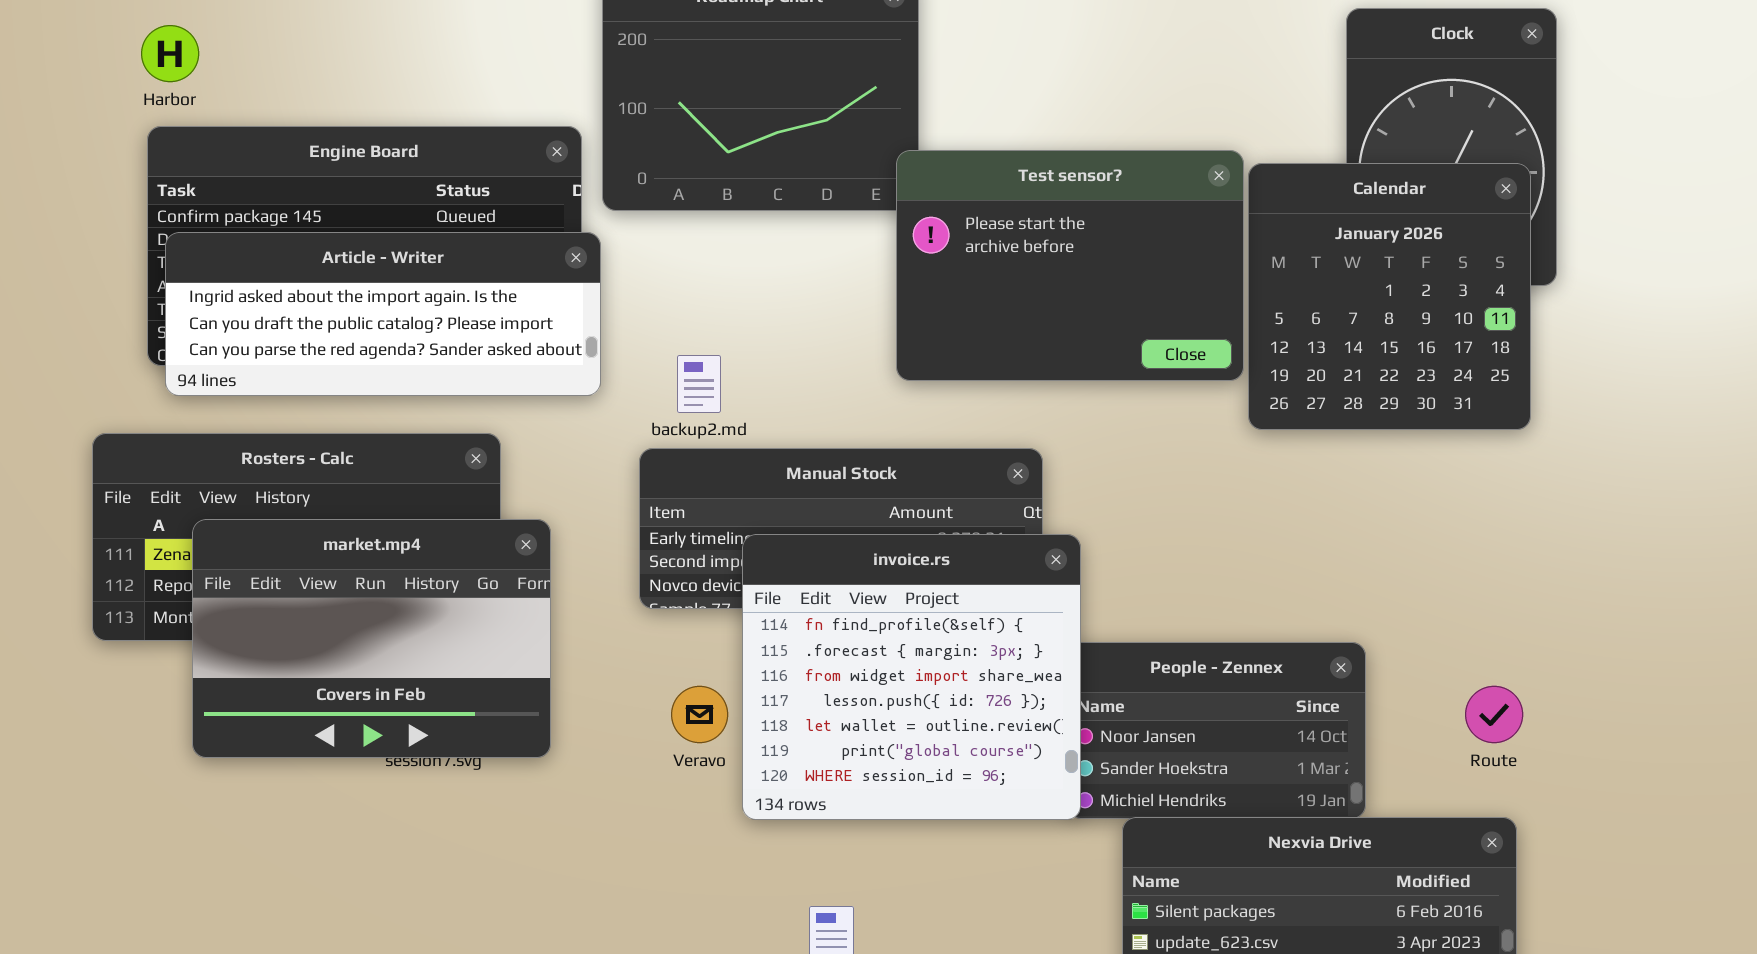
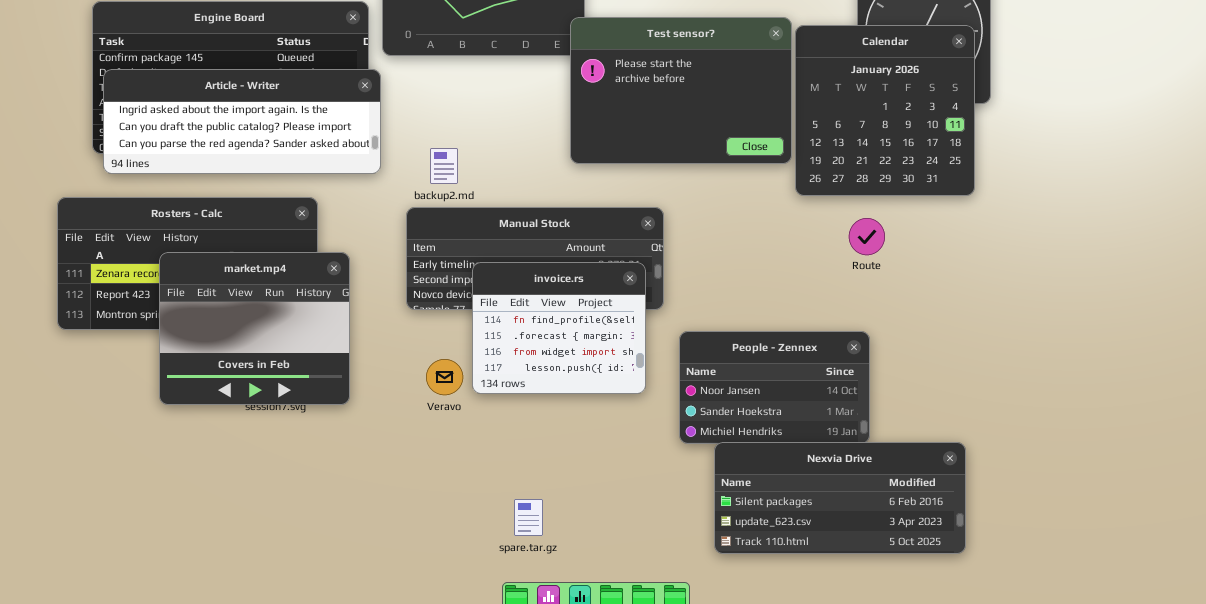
market.mp4: [192,519,551,758] -> [159,252,350,405], resized
invoice.rs: [742,534,1081,820] -> [472,262,646,394], resized
Route: [1465,686,1523,743] -> [849,218,885,255], moved

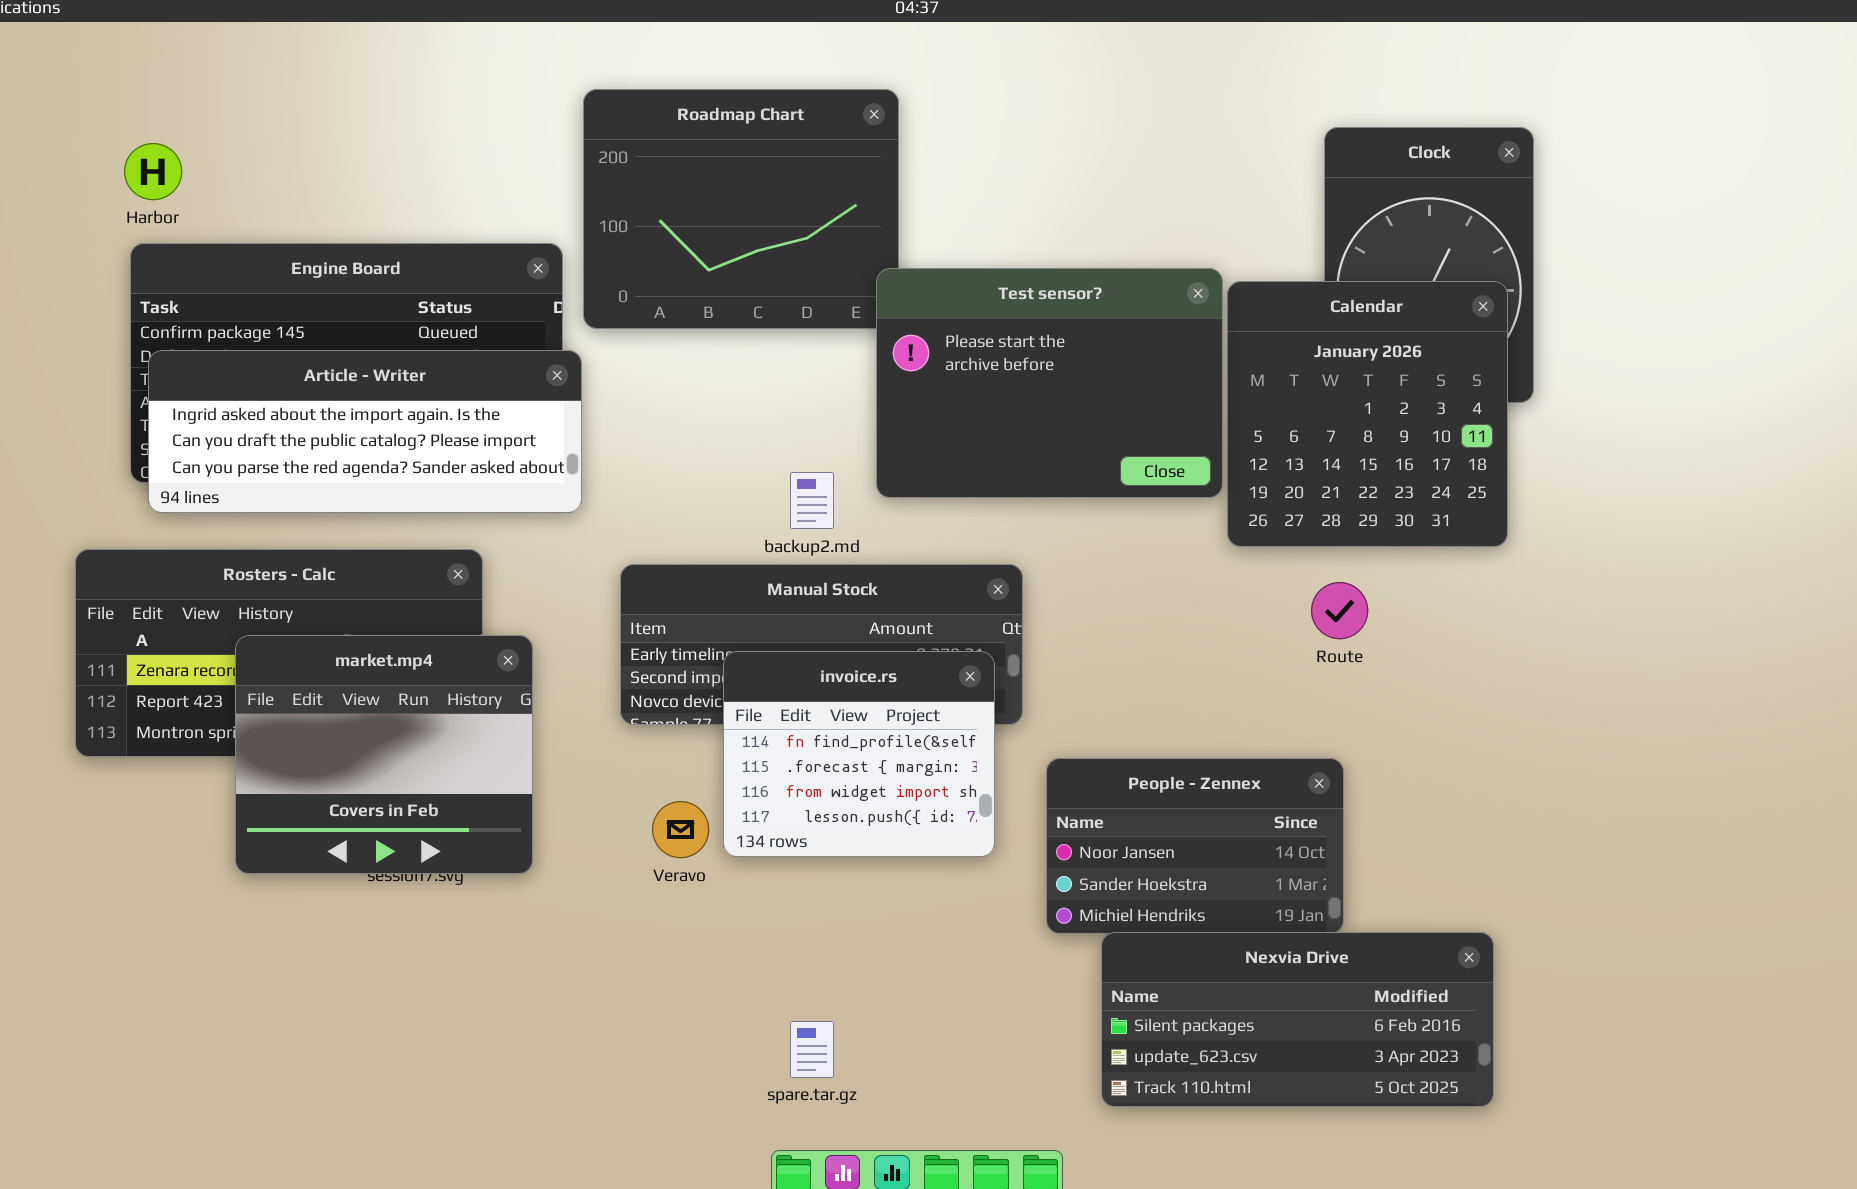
backup2.md: [430,148,458,184] -> [790,472,834,529], moved

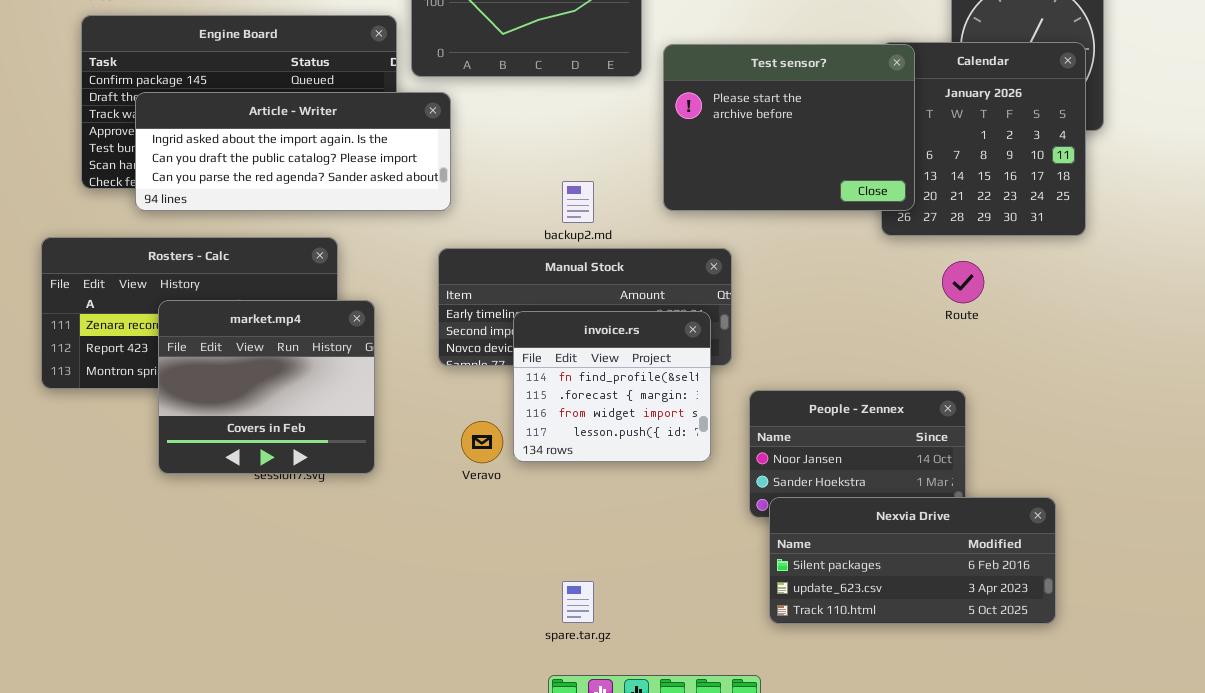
Test sensor?: [876,268,1223,498] -> [663,44,915,211], moved
Article - Writer: [148,350,582,513] -> [135,92,451,211], moved
Nexvia Drive: [1101,932,1494,1107] -> [769,497,1056,624], moved

